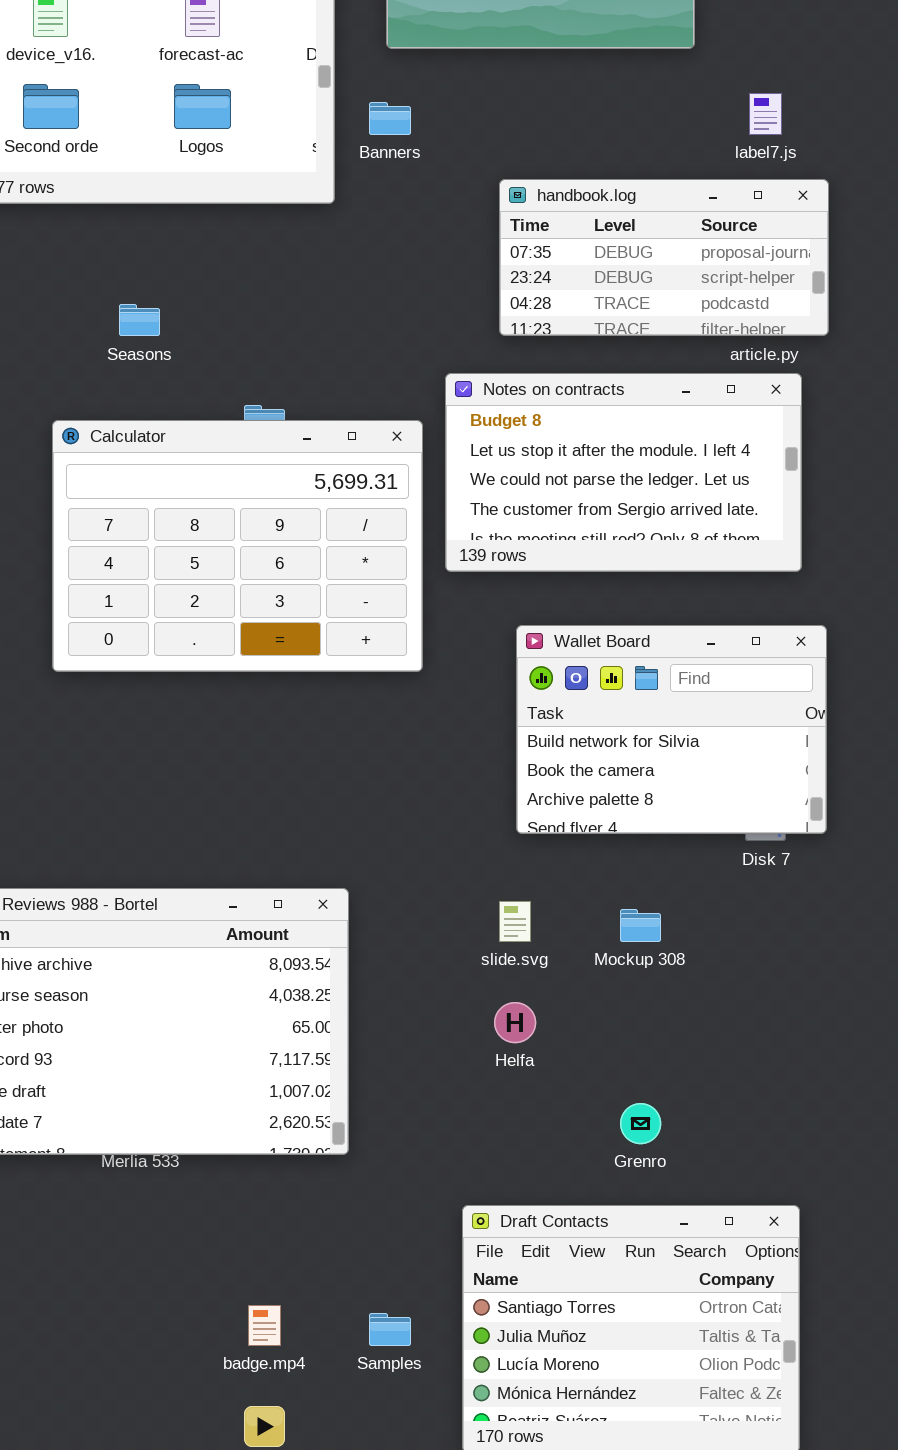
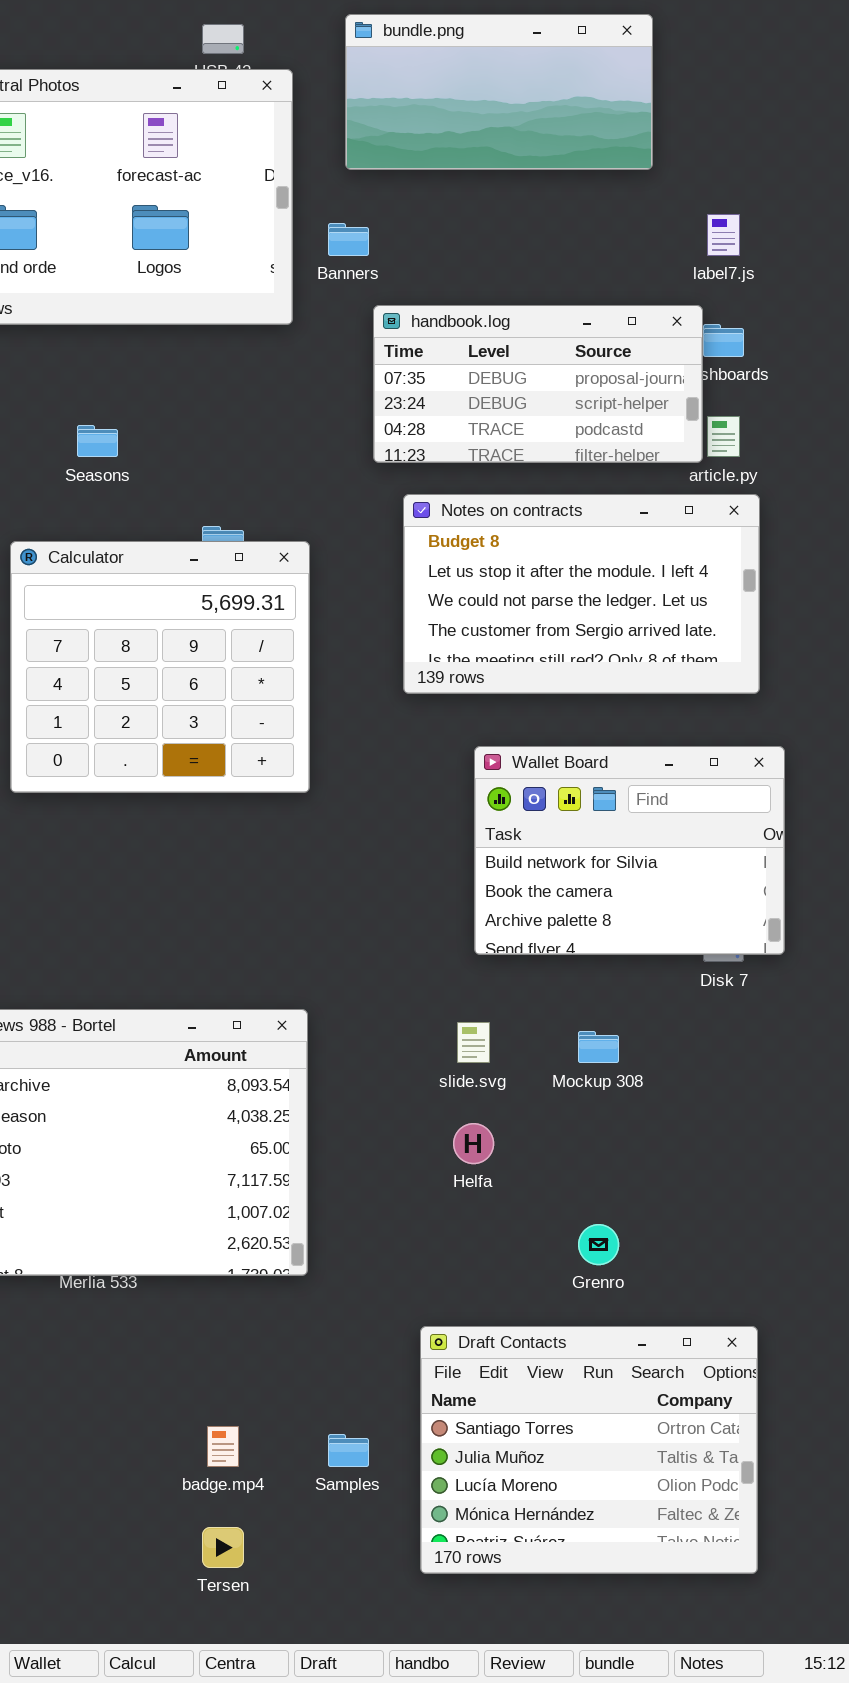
handbook.log: [499,179,829,336] -> [373,305,703,463], moved
Calculator: [52,420,423,672] -> [10,541,310,793], resized

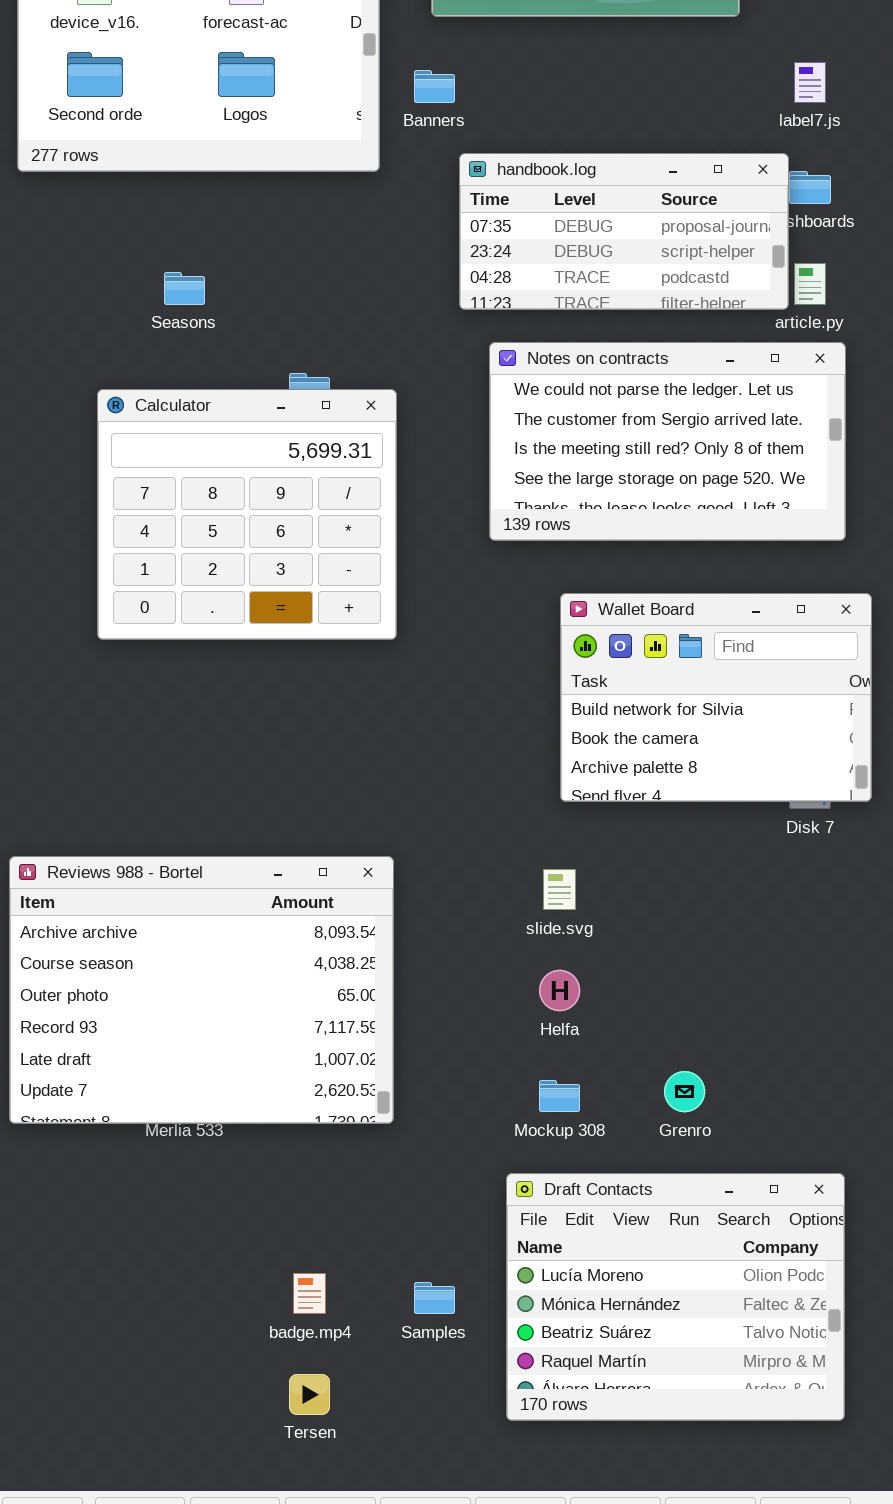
Notes on contracts: [403,494,760,694] -> [489,342,846,541], scrolled down 2 rows
Mockup 308: [578,1031,619,1063] -> [539,1080,580,1112], moved
Draft Contacts: [420,1326,758,1574] -> [506,1173,845,1421], scrolled down 2 rows

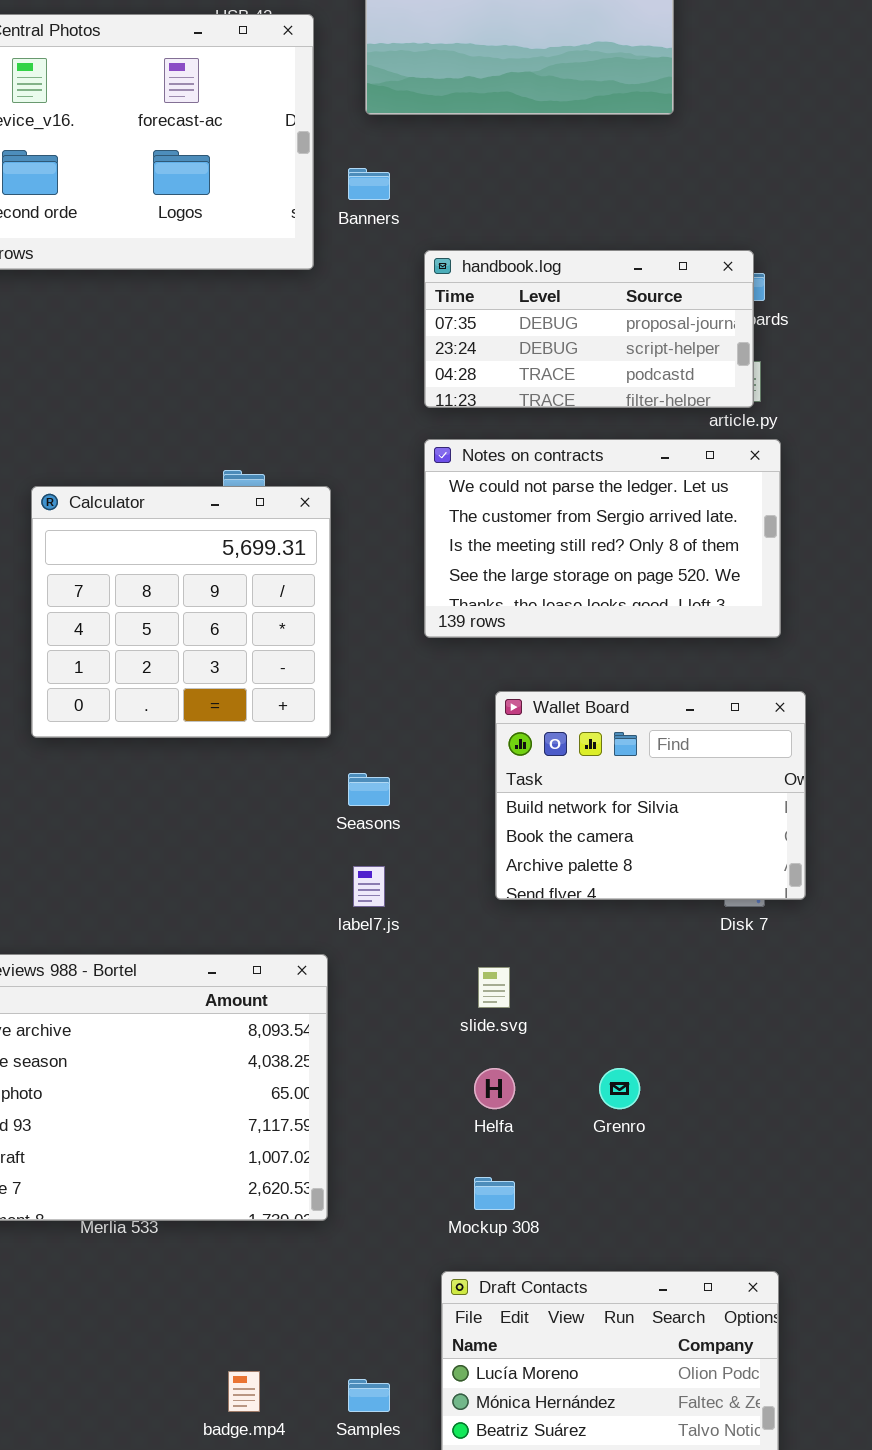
label7.js: [794,62,826,103] -> [353,866,385,907], moved
handbook.log: [459,153,789,310] -> [424,250,754,408], moved
Seasons: [164,272,205,305] -> [348,773,390,806], moved
Grenro: [664,1071,705,1112] -> [599,1068,640,1109], moved

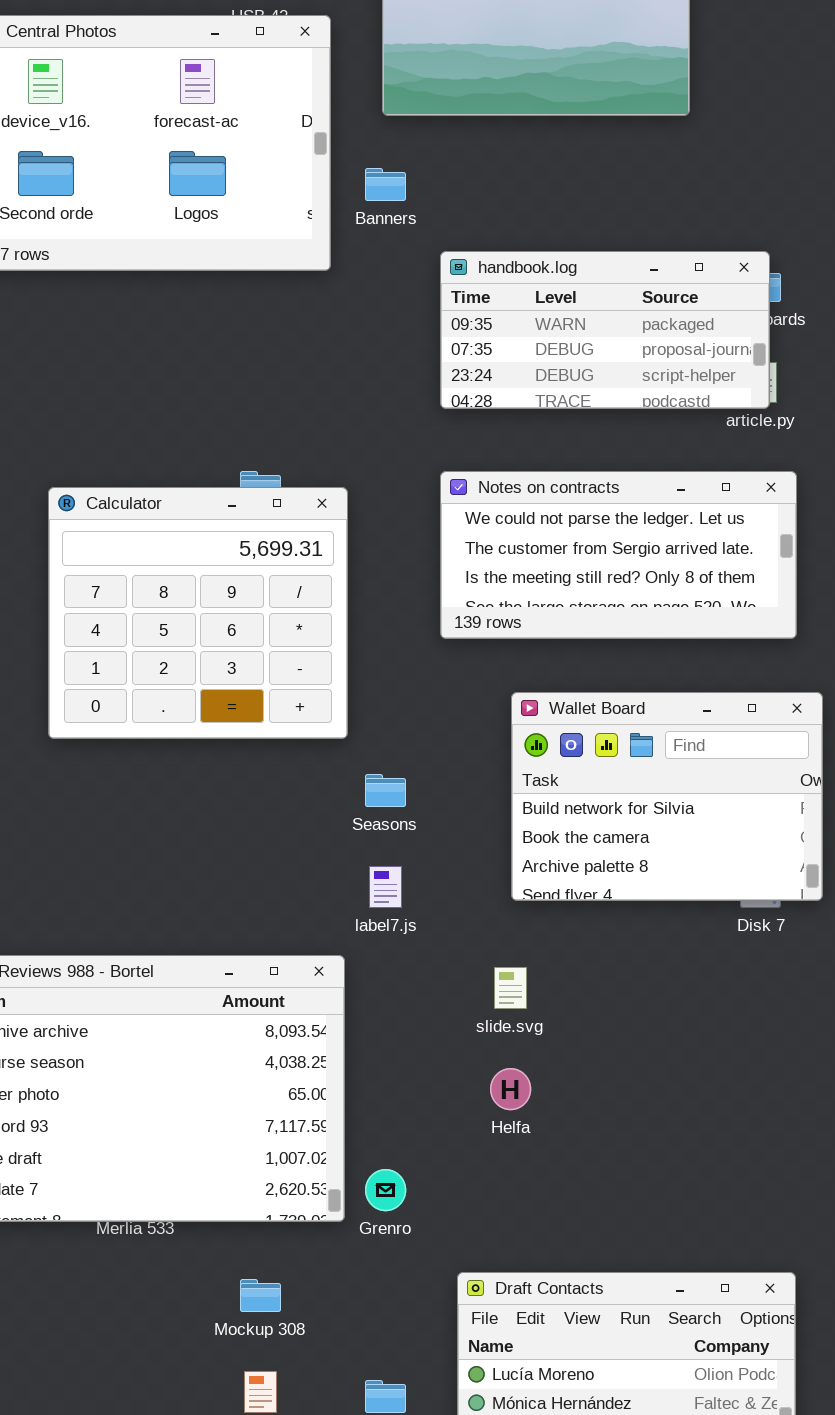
handbook.log: [424,250,754,408] -> [440,251,770,409], scrolled up 1 row
Notes on contracts: [424,439,781,638] -> [440,471,797,639], resized
Grenro: [599,1068,640,1109] -> [365,1169,406,1211], moved
Mockup 308: [474,1177,515,1210] -> [240,1279,281,1312], moved

